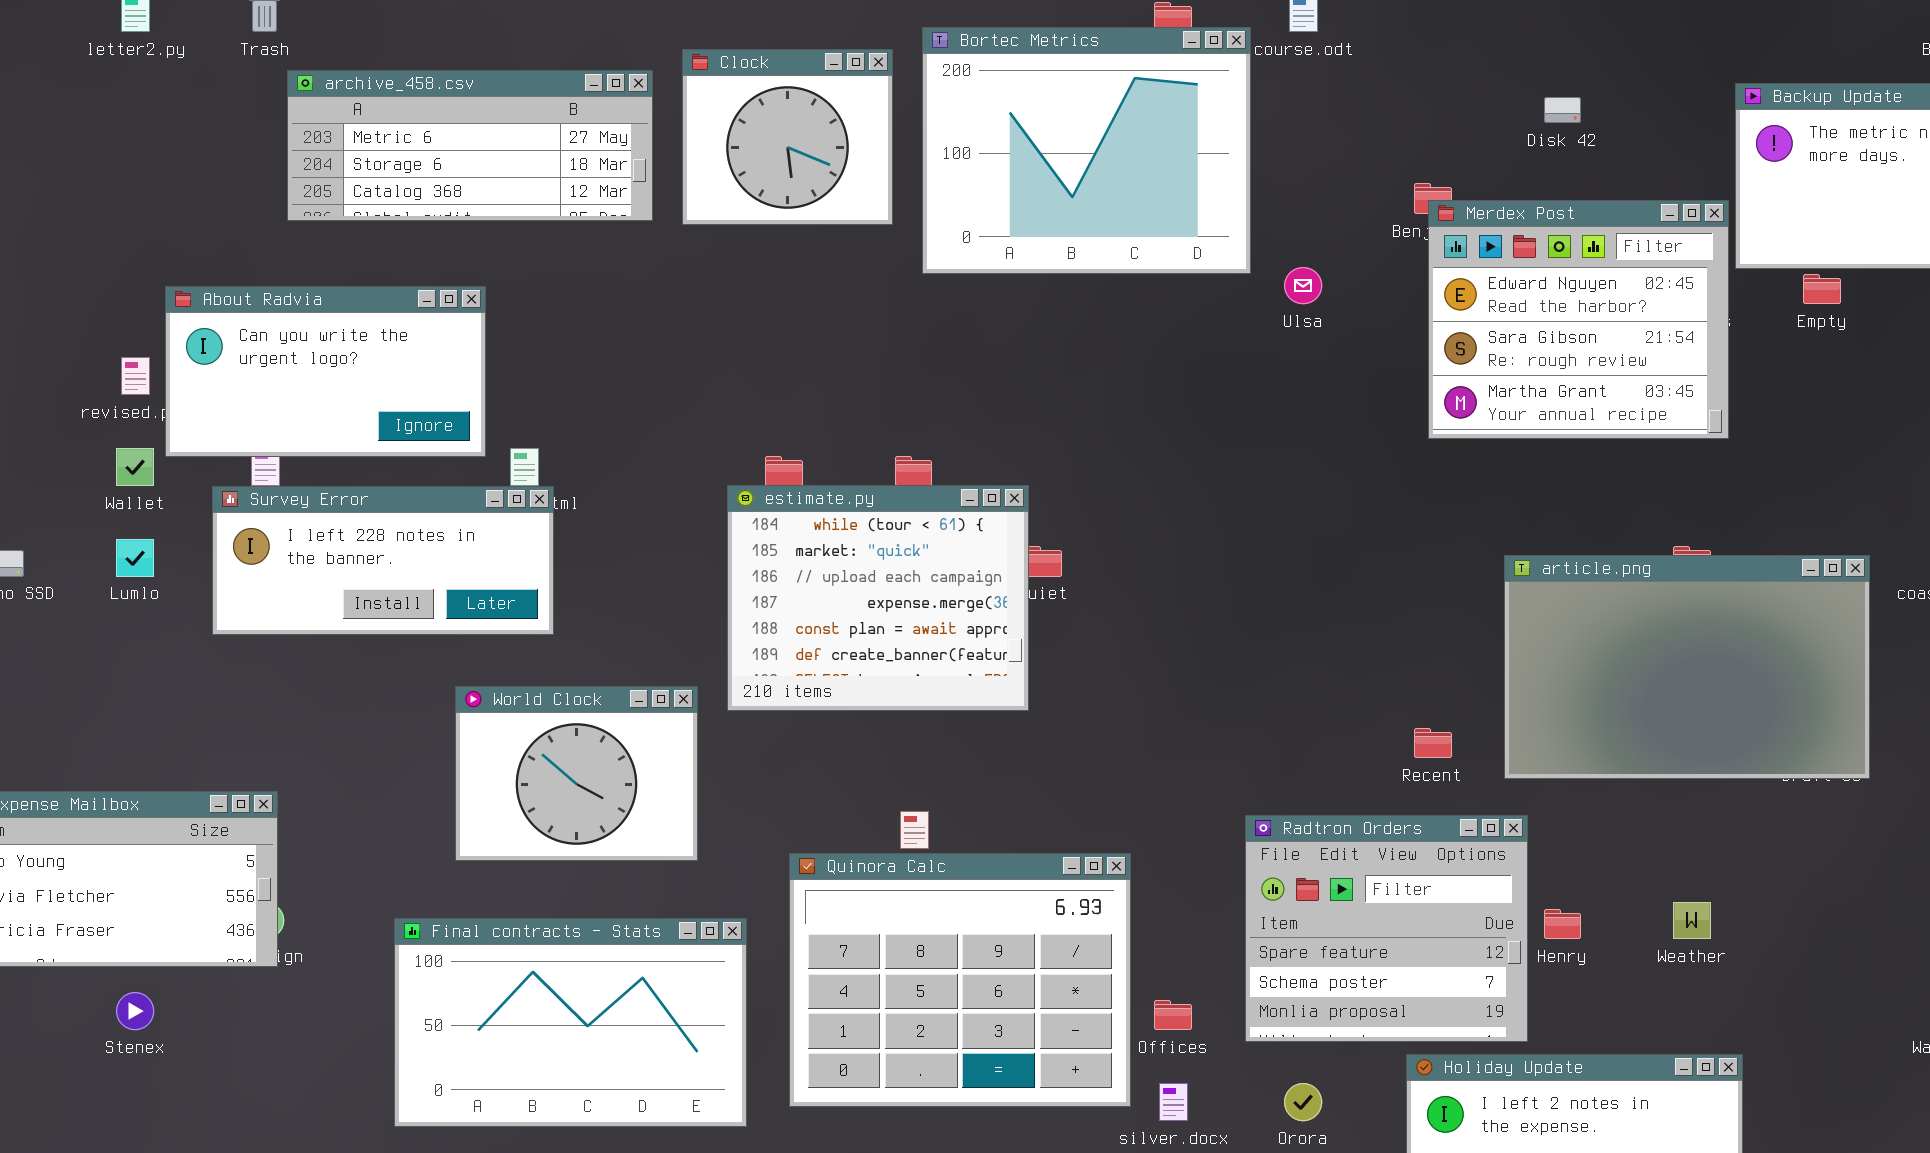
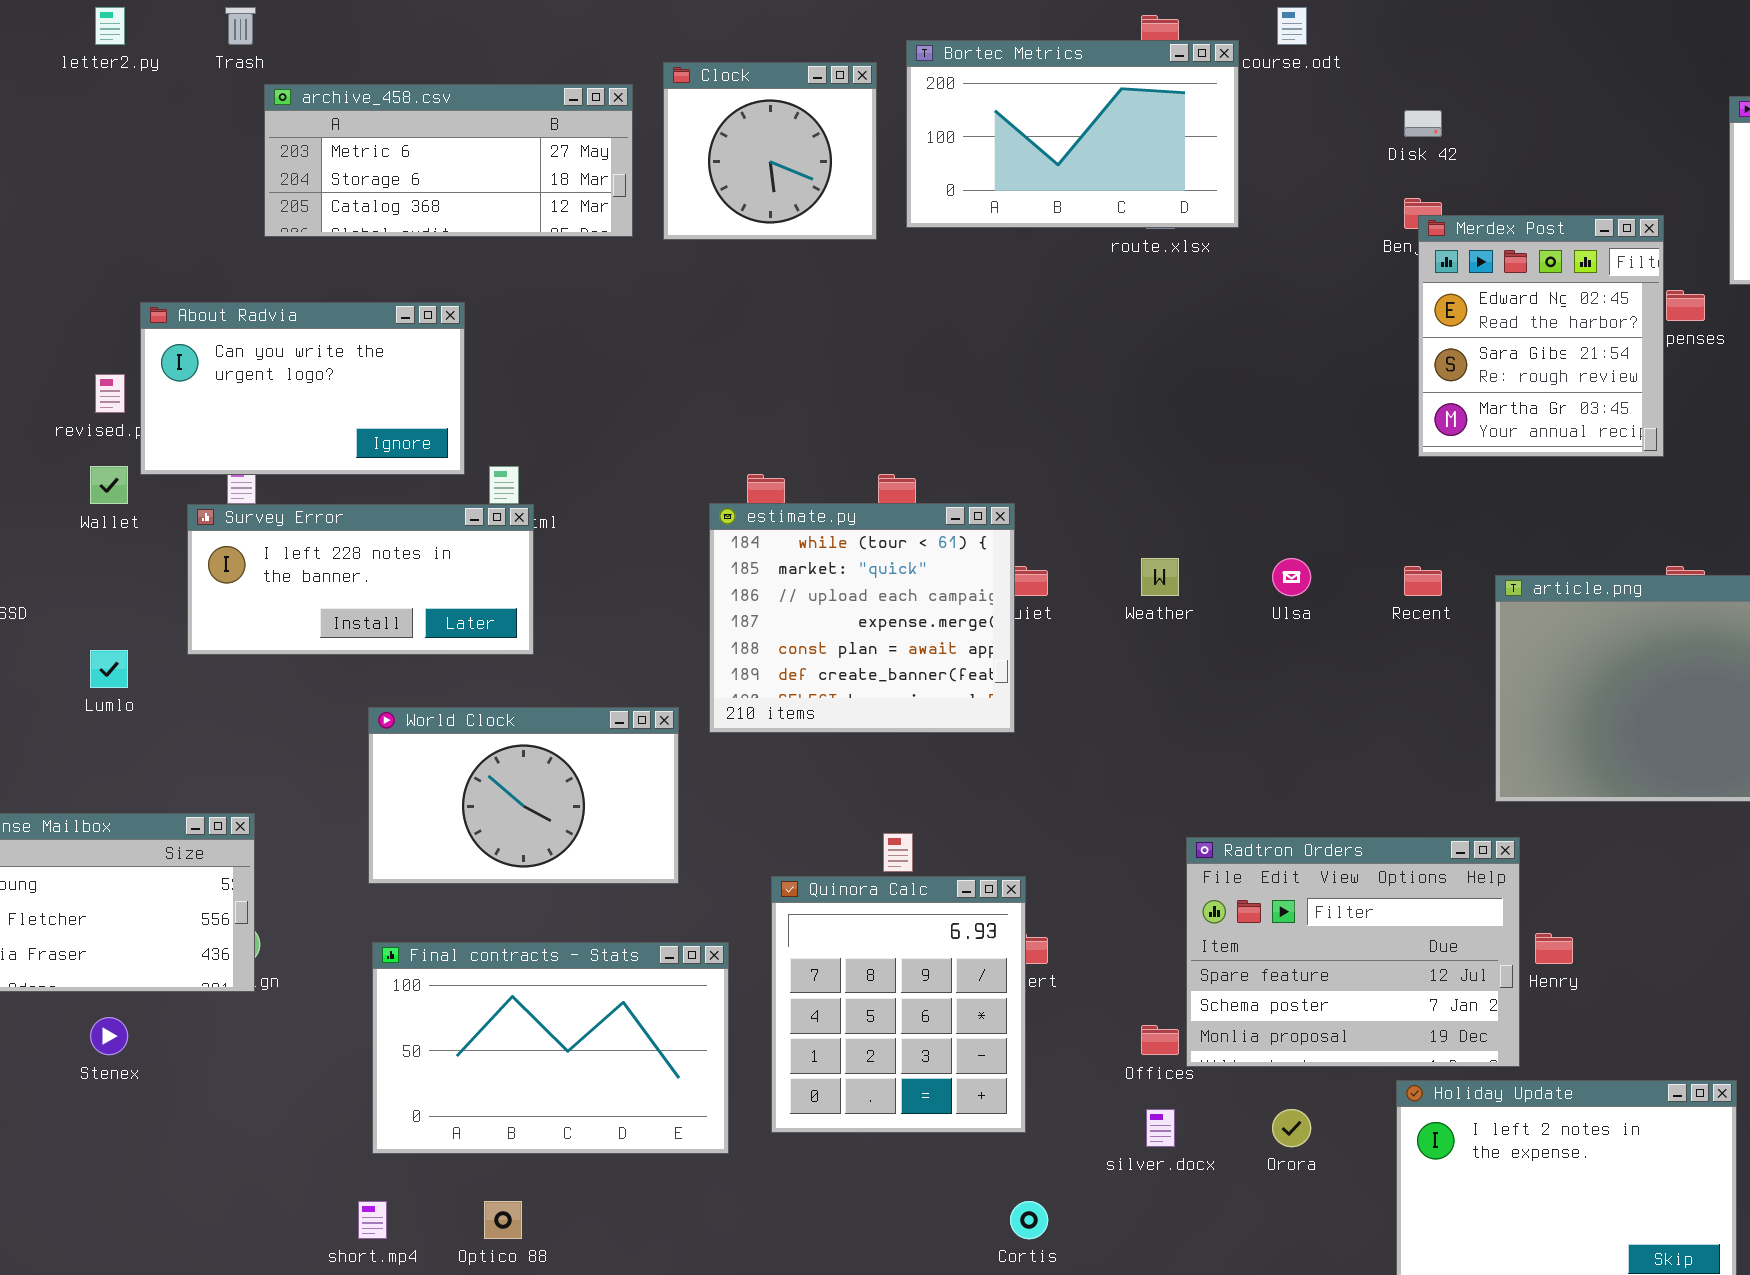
Bortec Metrics: [922,27,1251,274] -> [906,40,1239,228], resized
Disk 42: [1544,97,1581,123] -> [1404,110,1442,137], moved
Merdex Post: [1428,200,1729,439] -> [1418,215,1664,457], resized
Ulsa: [1284,267,1322,304] -> [1272,558,1311,596], moved
Lumlo: [116,539,154,577] -> [90,650,128,688], moved
World Clock: [455,686,698,861] -> [368,707,679,884], resized
Recent: [1414,728,1452,758] -> [1404,566,1442,596], moved
Radtron Orders: [1245,815,1528,1042] -> [1186,837,1520,1067], resized
Quinora Calc: [789,853,1131,1107] -> [771,876,1026,1133], resized
Weather: [1673,902,1711,939] -> [1141,558,1179,596], moved

